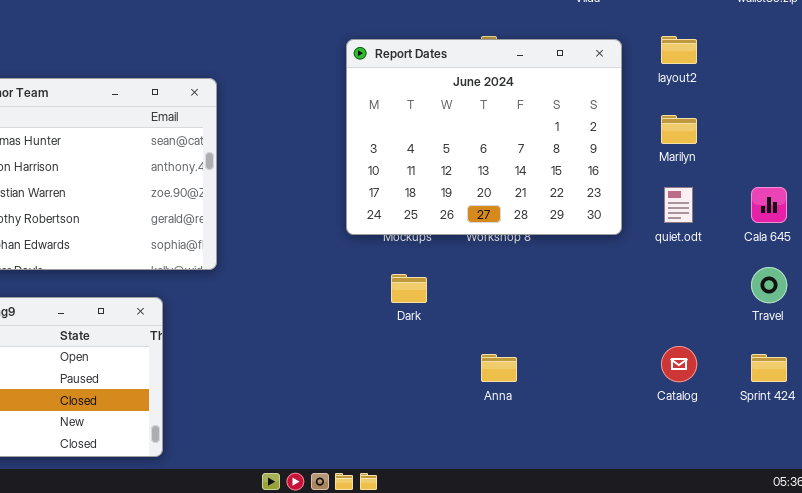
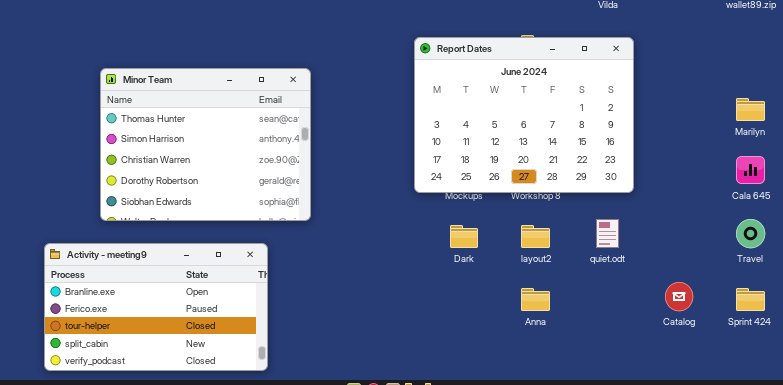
layout2: [661,36,697,64] -> [521,225,550,248], moved
Marilyn: [661,115,697,144] -> [736,98,765,121], moved
quiet.odt: [664,187,693,223] -> [596,219,619,248], moved

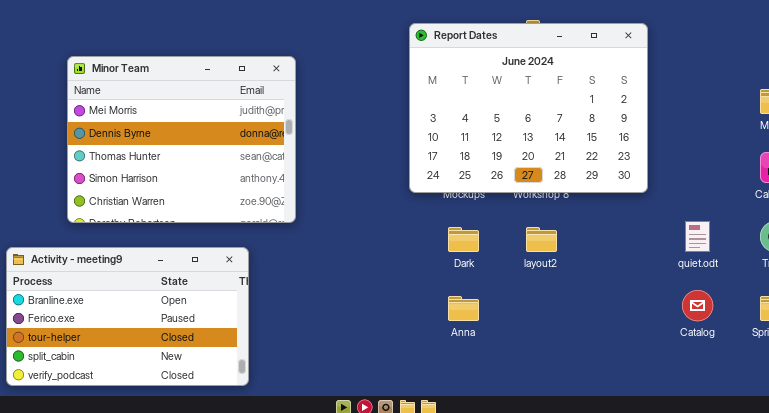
Minor Team: [100,68,311,221] -> [67,56,296,223], scrolled up 2 rows
quiet.odt: [596,219,619,248] -> [685,221,710,252], moved
Anna: [521,288,550,311] -> [448,296,479,321], moved

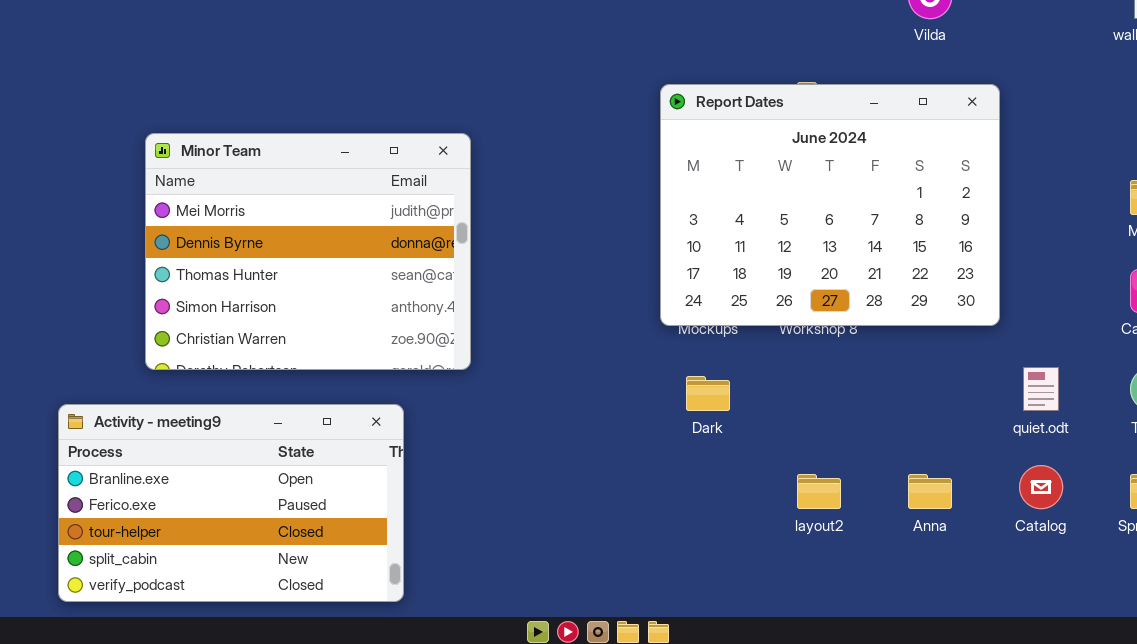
Report Dates: [409,23,648,193] -> [660,84,1000,326], moved
layout2: [526,227,557,252] -> [797,474,841,509], moved
Anna: [448,296,479,321] -> [908,474,952,509], moved

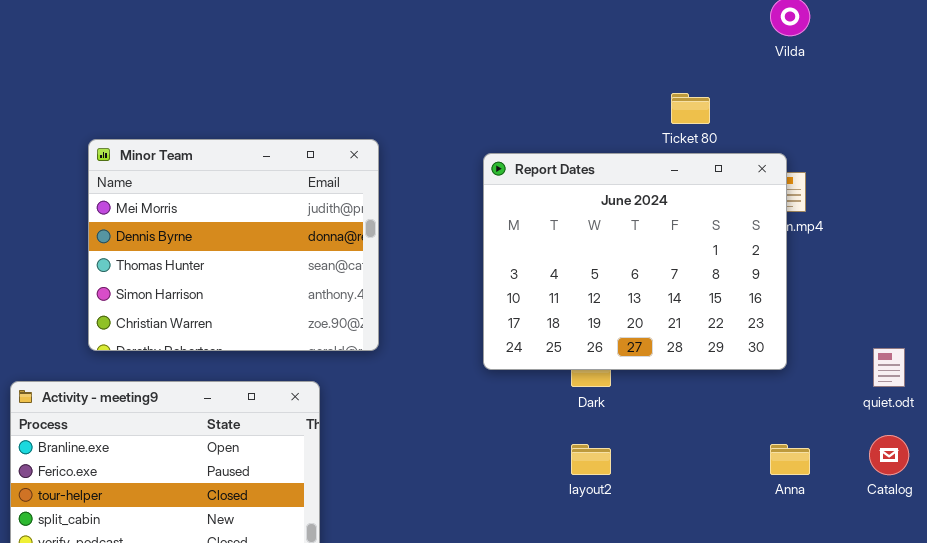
Report Dates: [660,84,1000,326] -> [483,153,787,370], moved
layout2: [797,474,841,509] -> [571,444,611,475], moved

